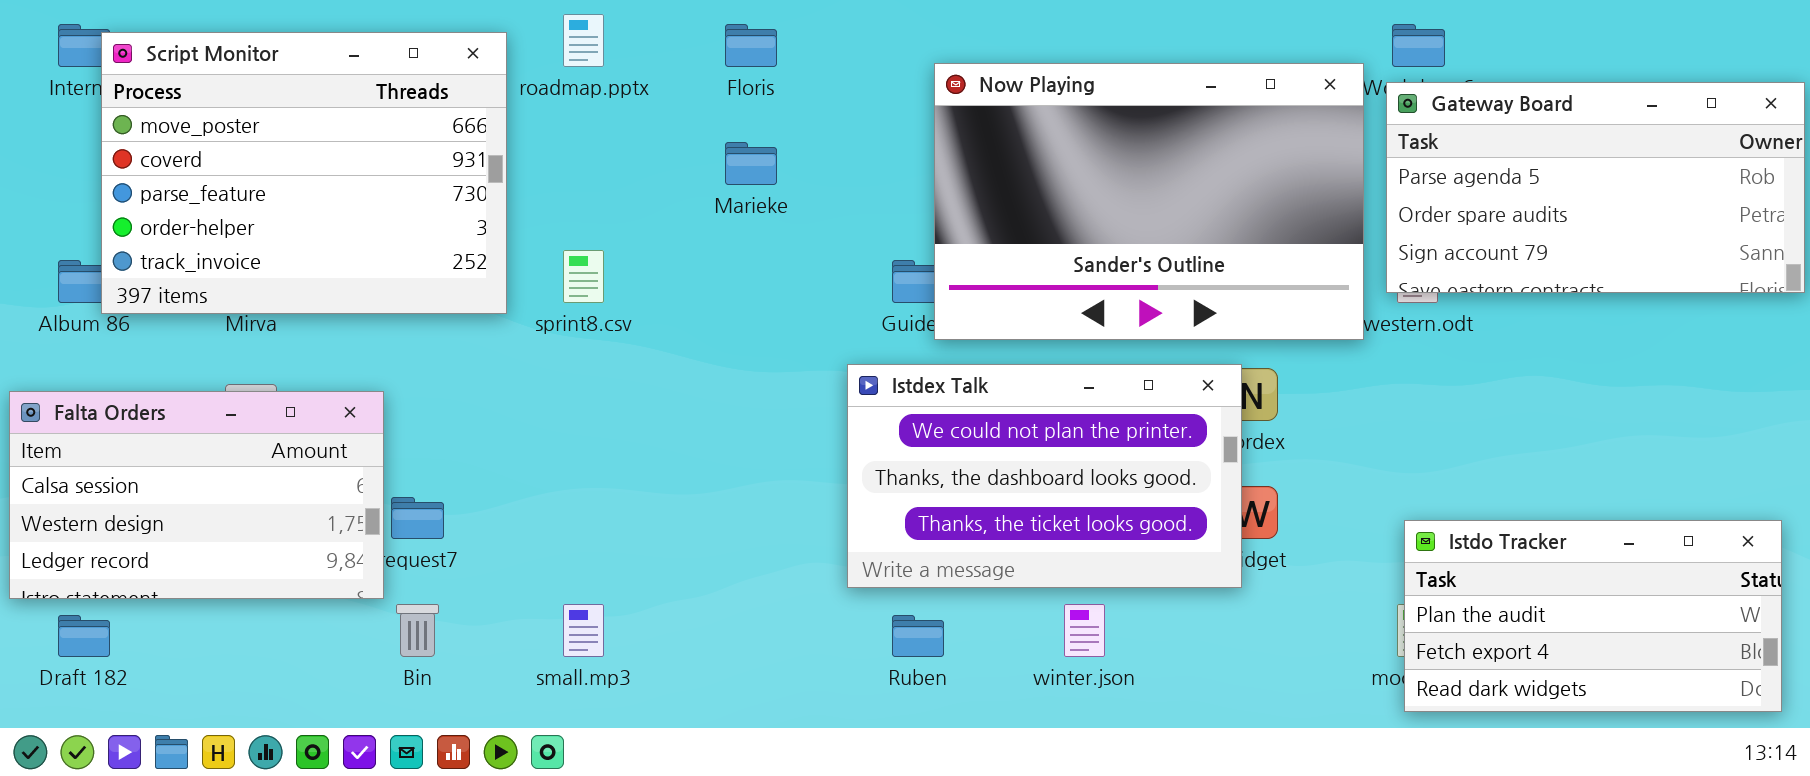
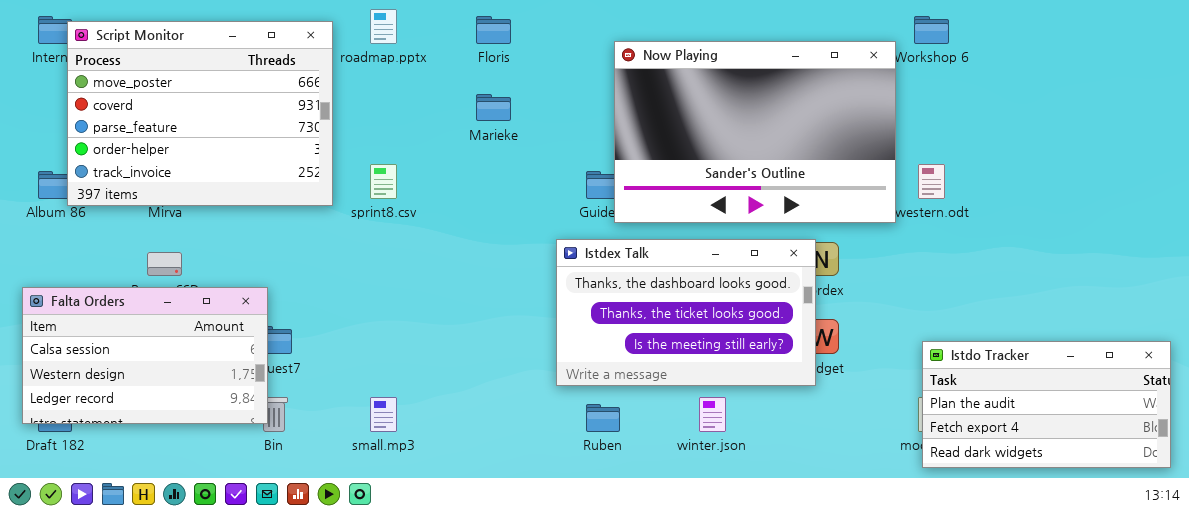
Gateway Board: [1386,82,1805,293] -> none, closed
Istdex Talk: [847,364,1242,588] -> [556,239,816,386], scrolled down 1 row
Falta Orders: [9,391,384,599] -> [22,287,268,424], moved

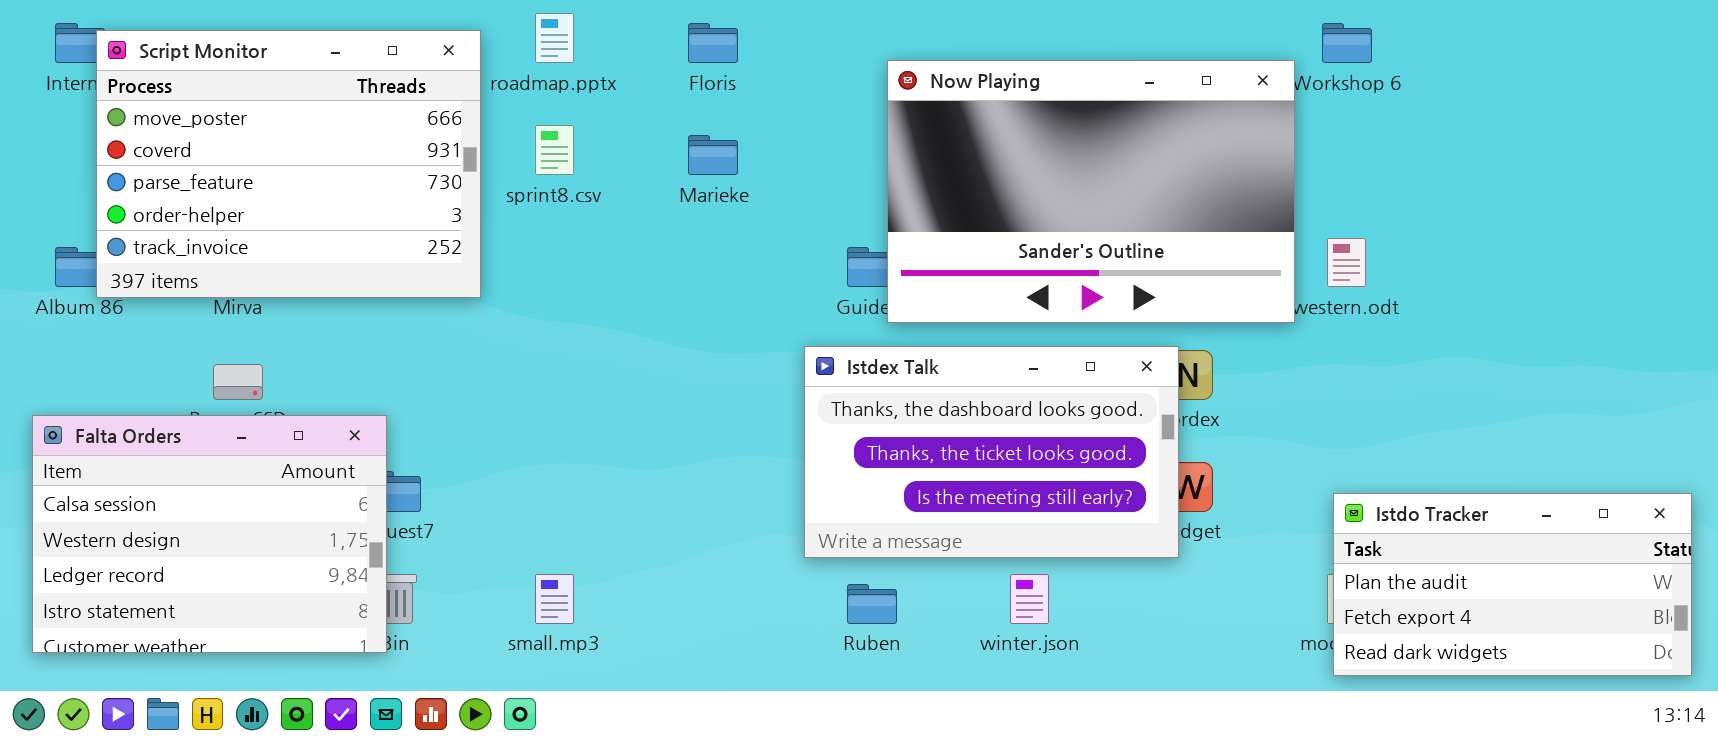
sprint8.csv: [370,164,397,199] -> [535,125,574,175], moved
Falta Orders: [22,287,268,424] -> [32,415,387,653], resized

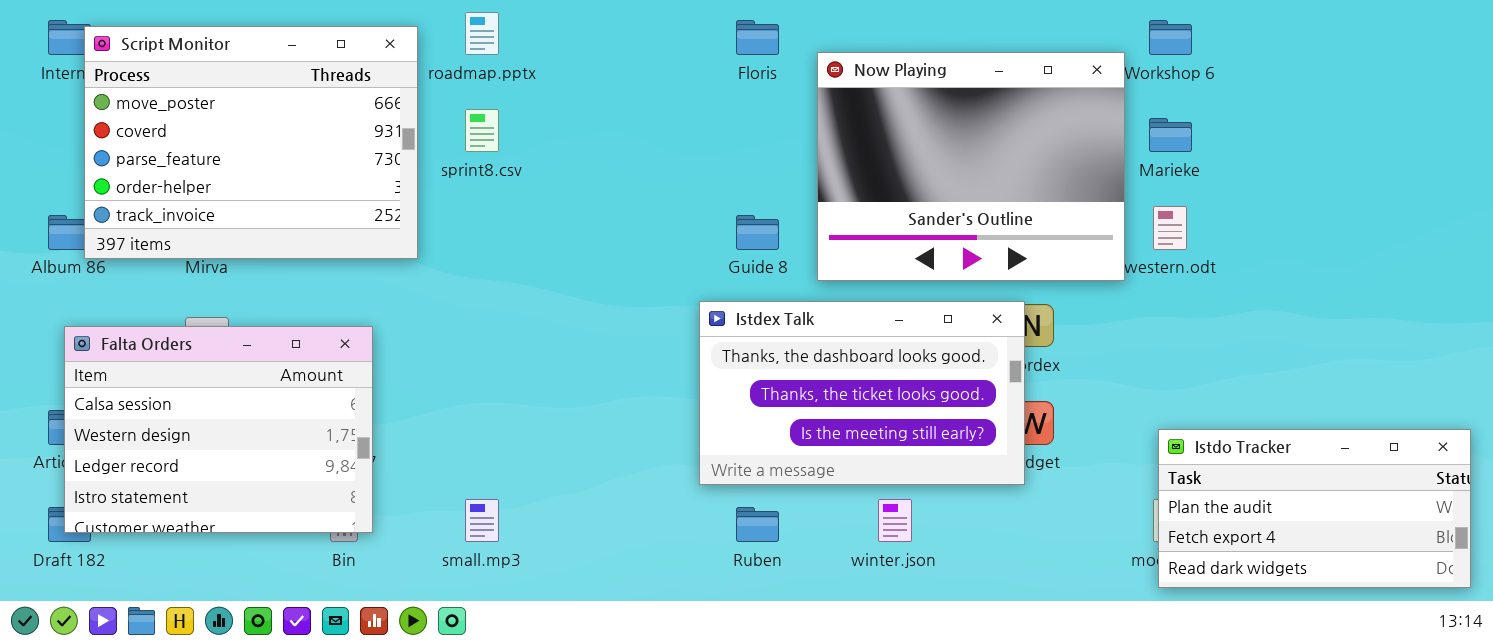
Floris: [688,23,738,63] -> [736,20,779,55], moved
Now Playing: [887,60,1295,323] -> [817,52,1125,281], resized
Marieke: [688,135,738,175] -> [1149,118,1192,152], moved
Falta Orders: [32,415,387,653] -> [64,326,373,533], moved

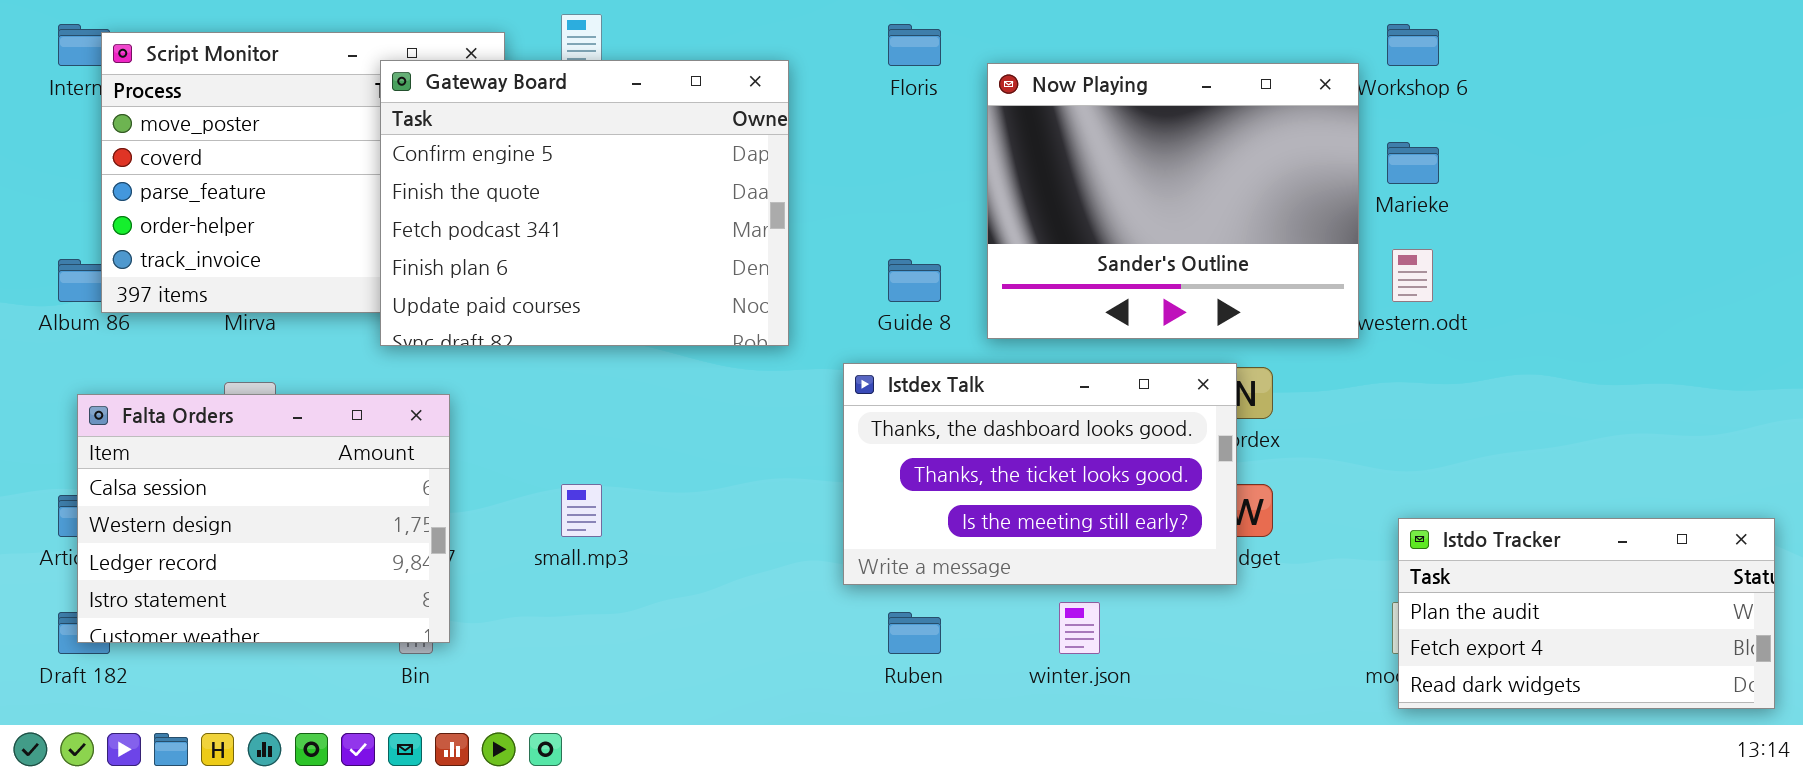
Gateway Board: none -> [380,60,789,346], opened
small.mp3: [465,499,499,542] -> [561,484,602,537], moved

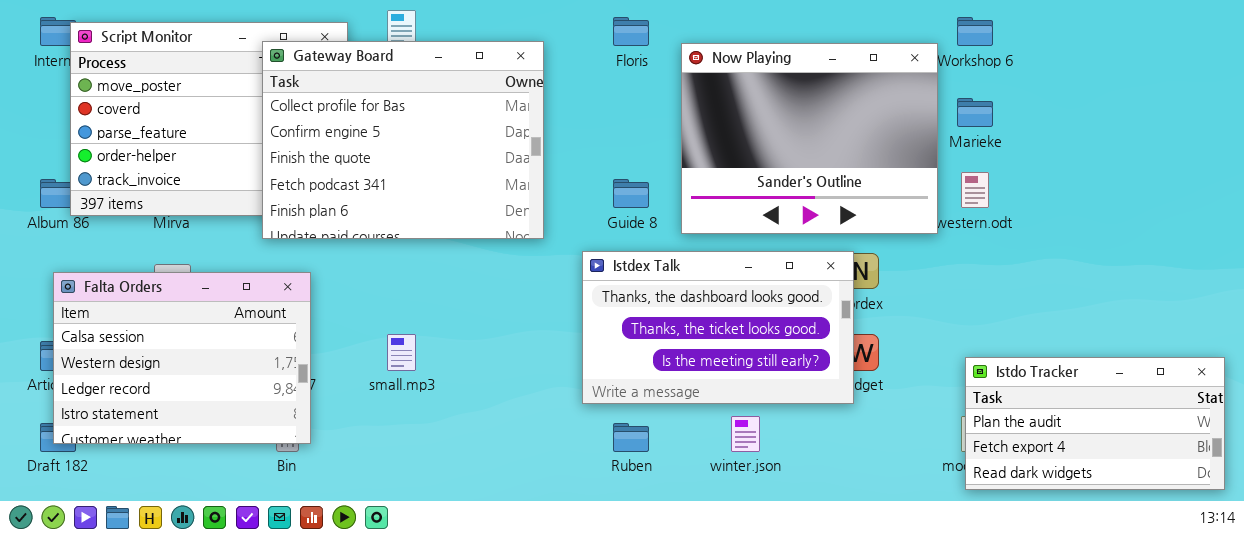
Gateway Board: [380,60,789,346] -> [262,41,544,239], scrolled up 1 row

